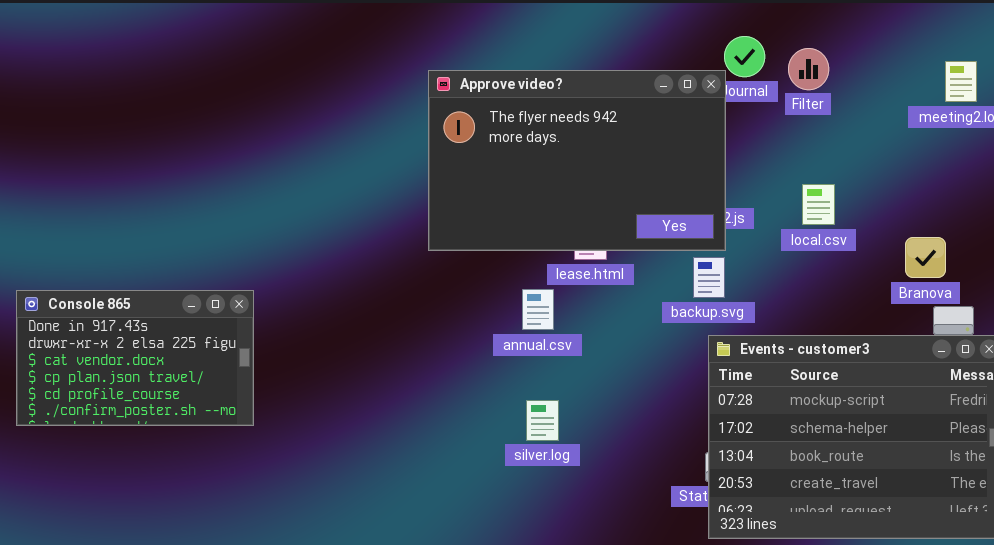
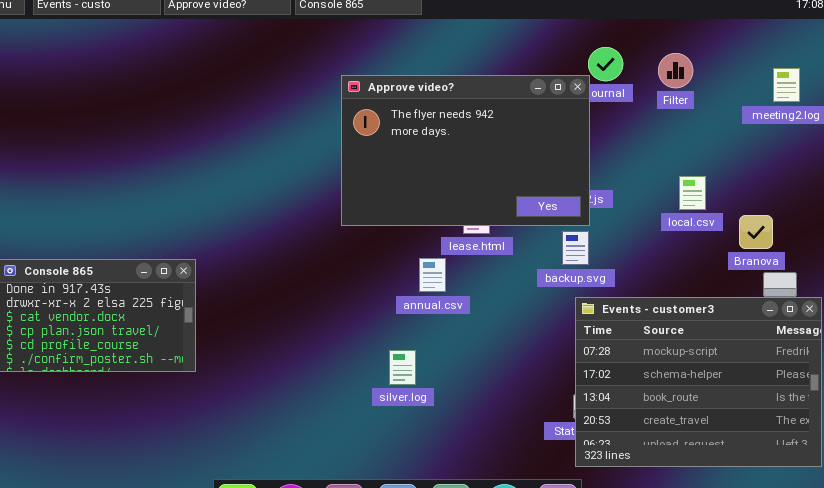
Filter: [788,48,829,90] -> [658,53,693,88], moved
local.csv: [802,184,835,225] -> [679,176,706,210], moved
silver.log: [526,400,559,441] -> [389,350,416,385], moved

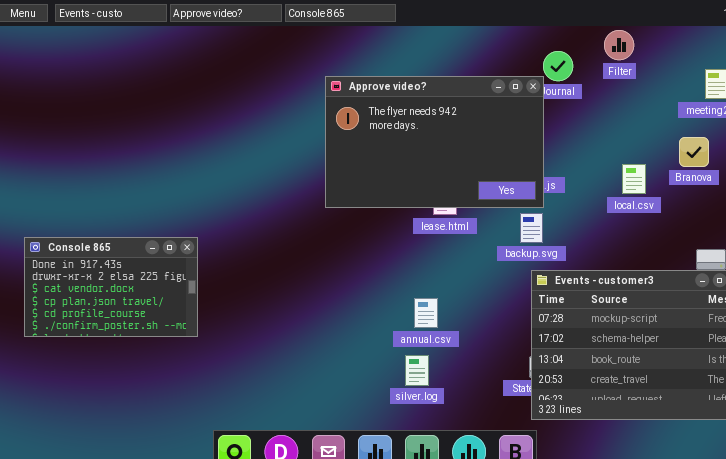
Filter: [658,53,693,88] -> [604,30,634,60], moved
Branova: [739,215,773,249] -> [679,137,709,167], moved
annual.csv: [419,258,446,292] -> [414,298,438,328], moved
silver.log: [389,350,416,385] -> [405,355,429,386], moved

